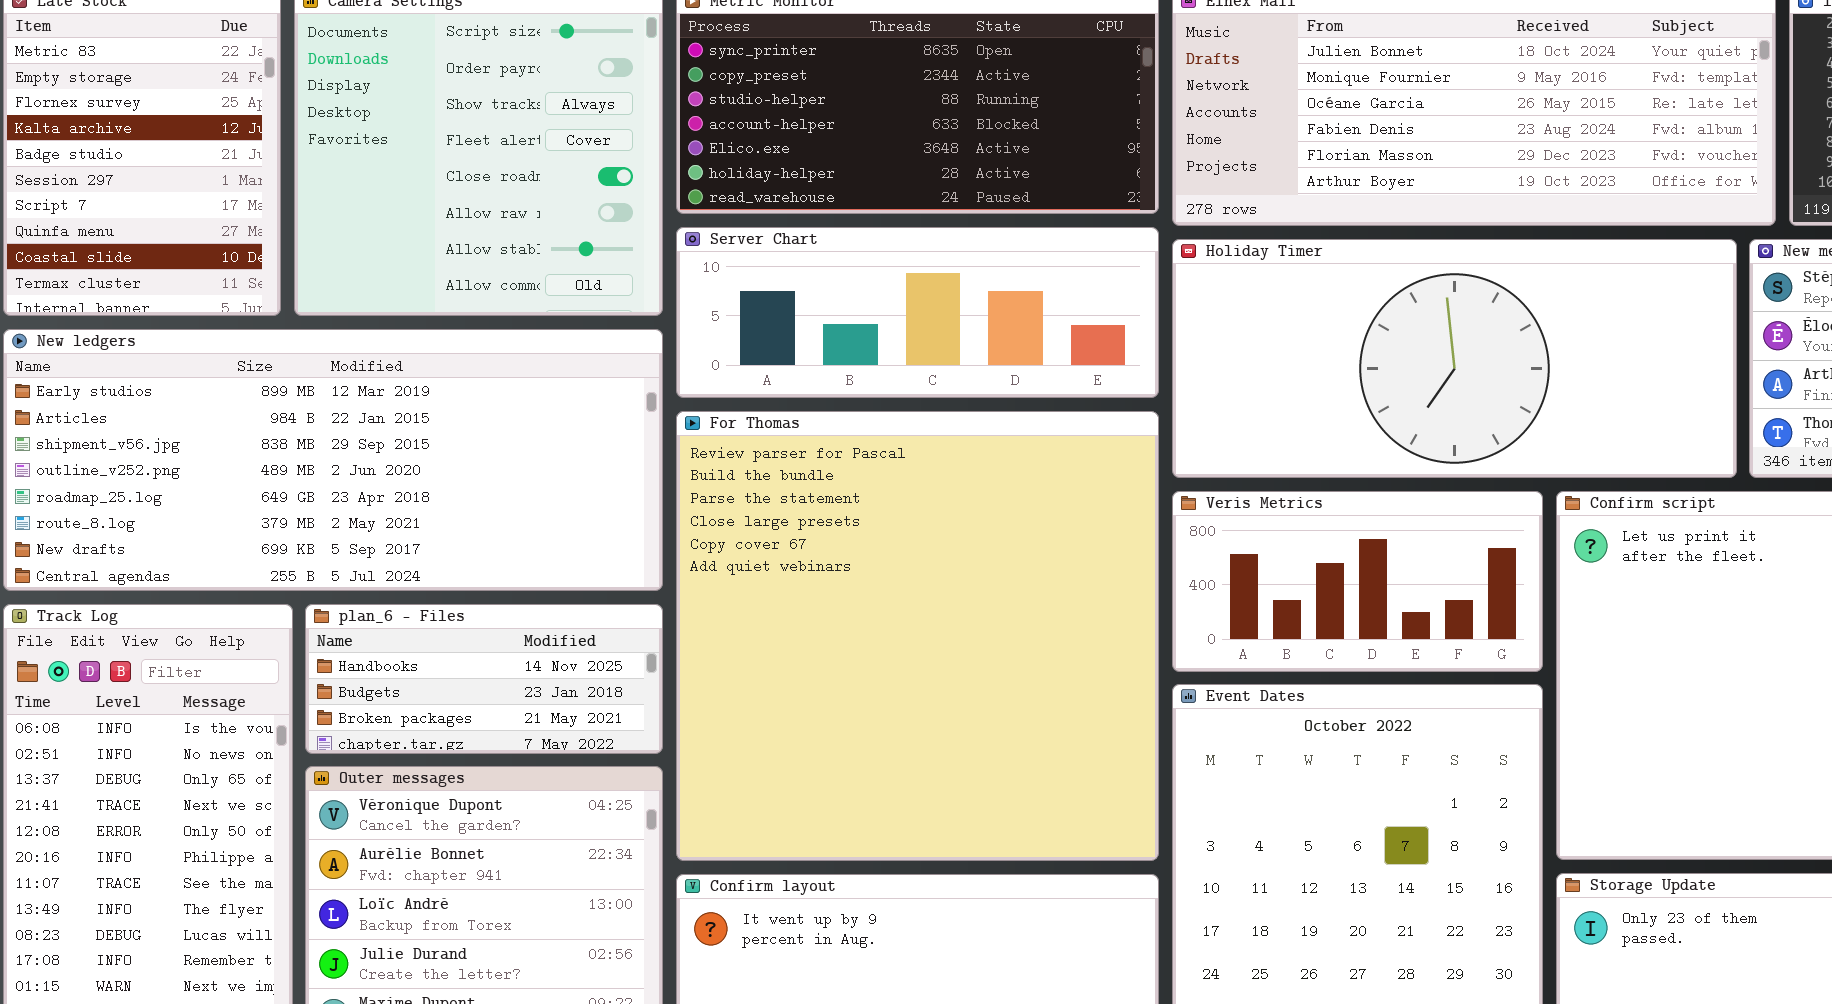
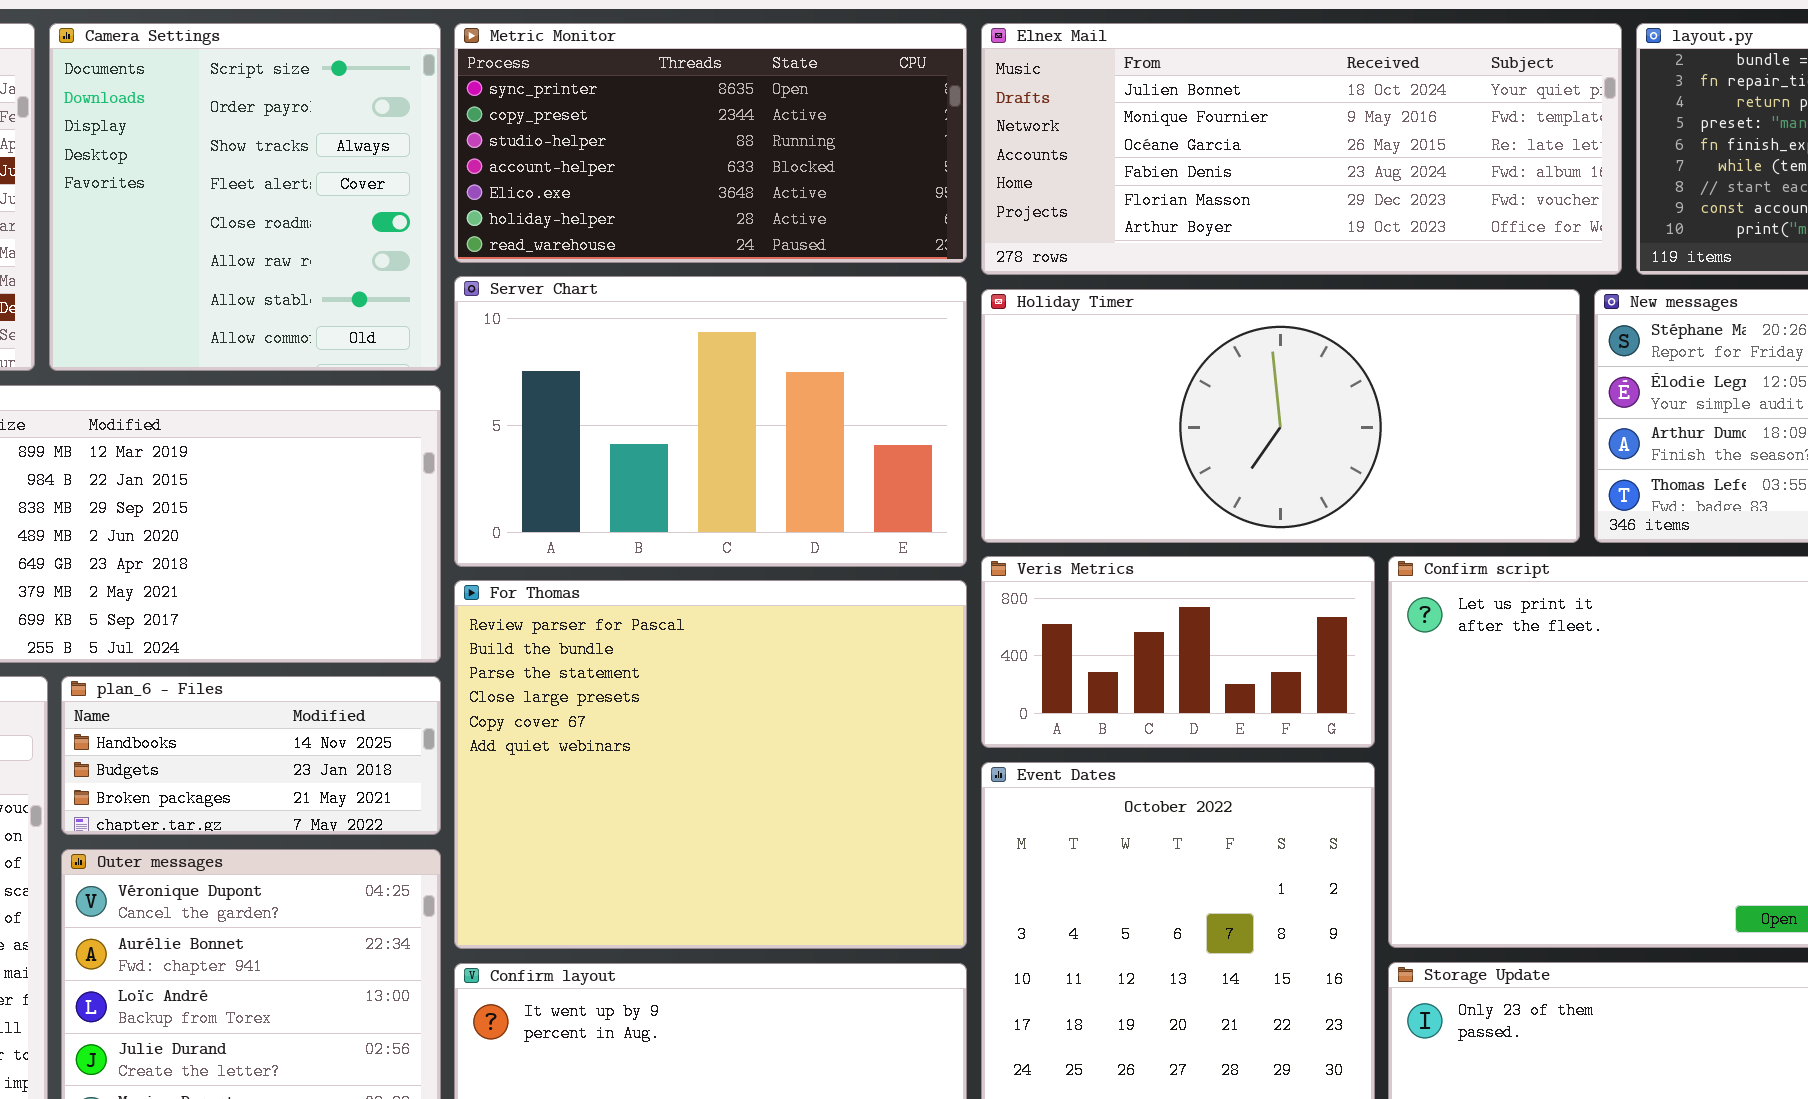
Server Chart: [676,227,1159,398] -> [454,276,967,567], resized
For Thomas: [676,411,1159,861] -> [454,580,967,949], resized

